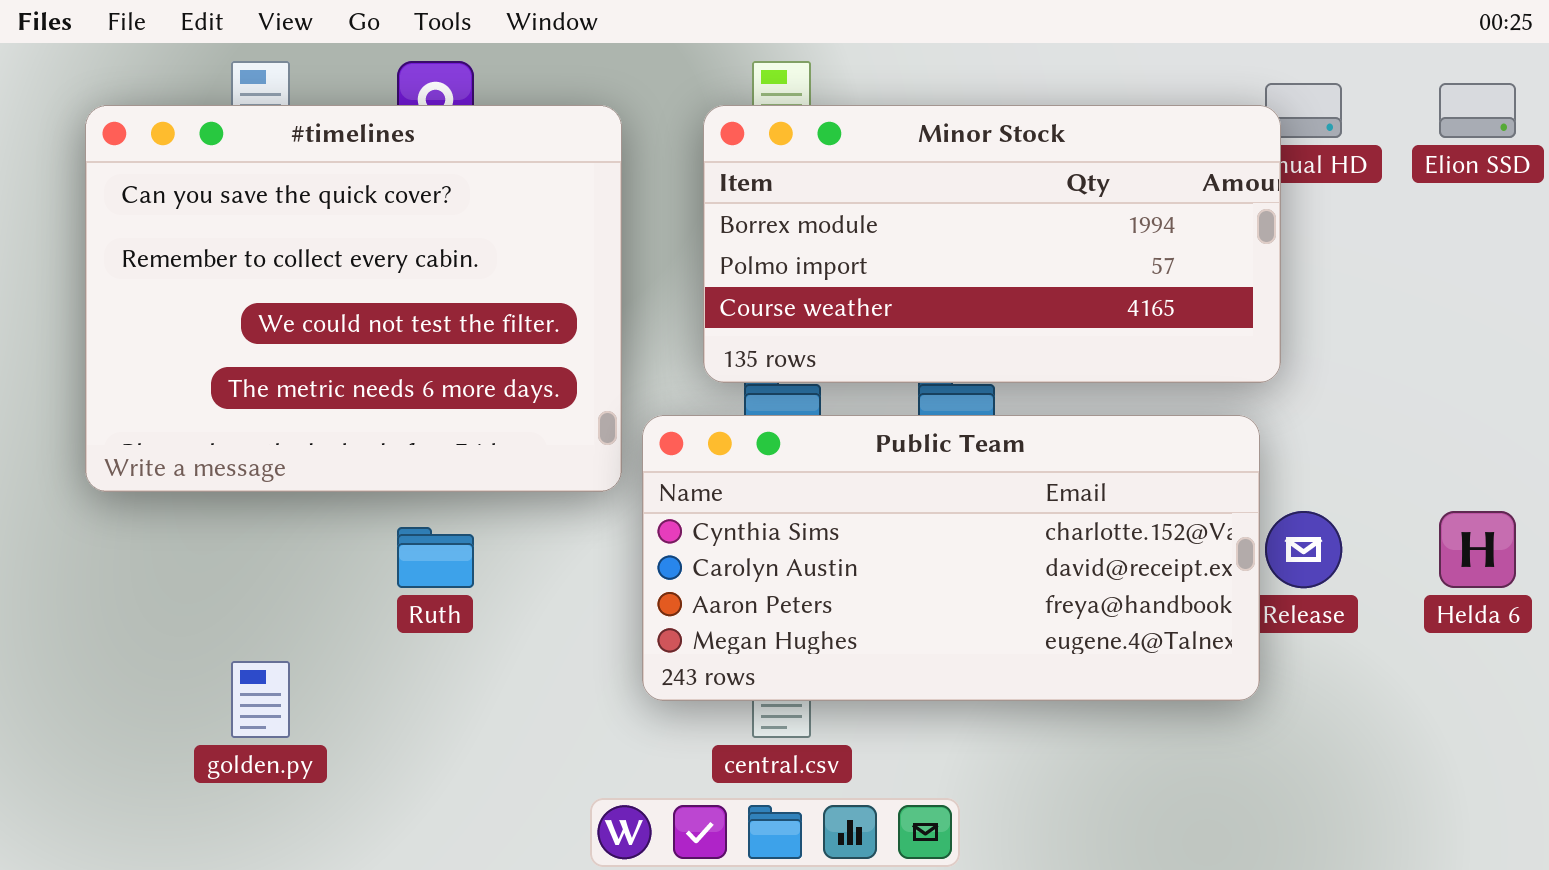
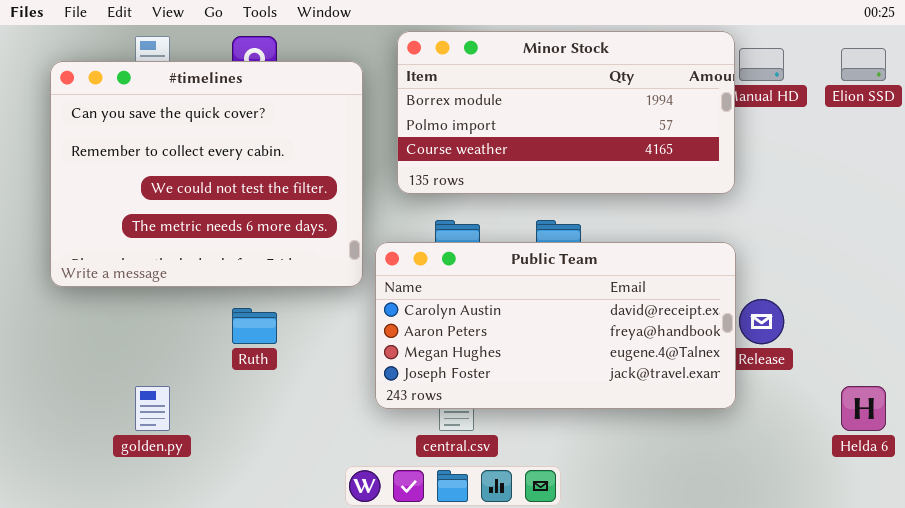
Minor Stock: [703,105,1281,383] -> [397,31,735,194], moved
Public Team: [642,415,1260,701] -> [375,242,736,409], scrolled down 1 row
Helda 6: [1439,511,1516,588] -> [841,386,886,431], moved

